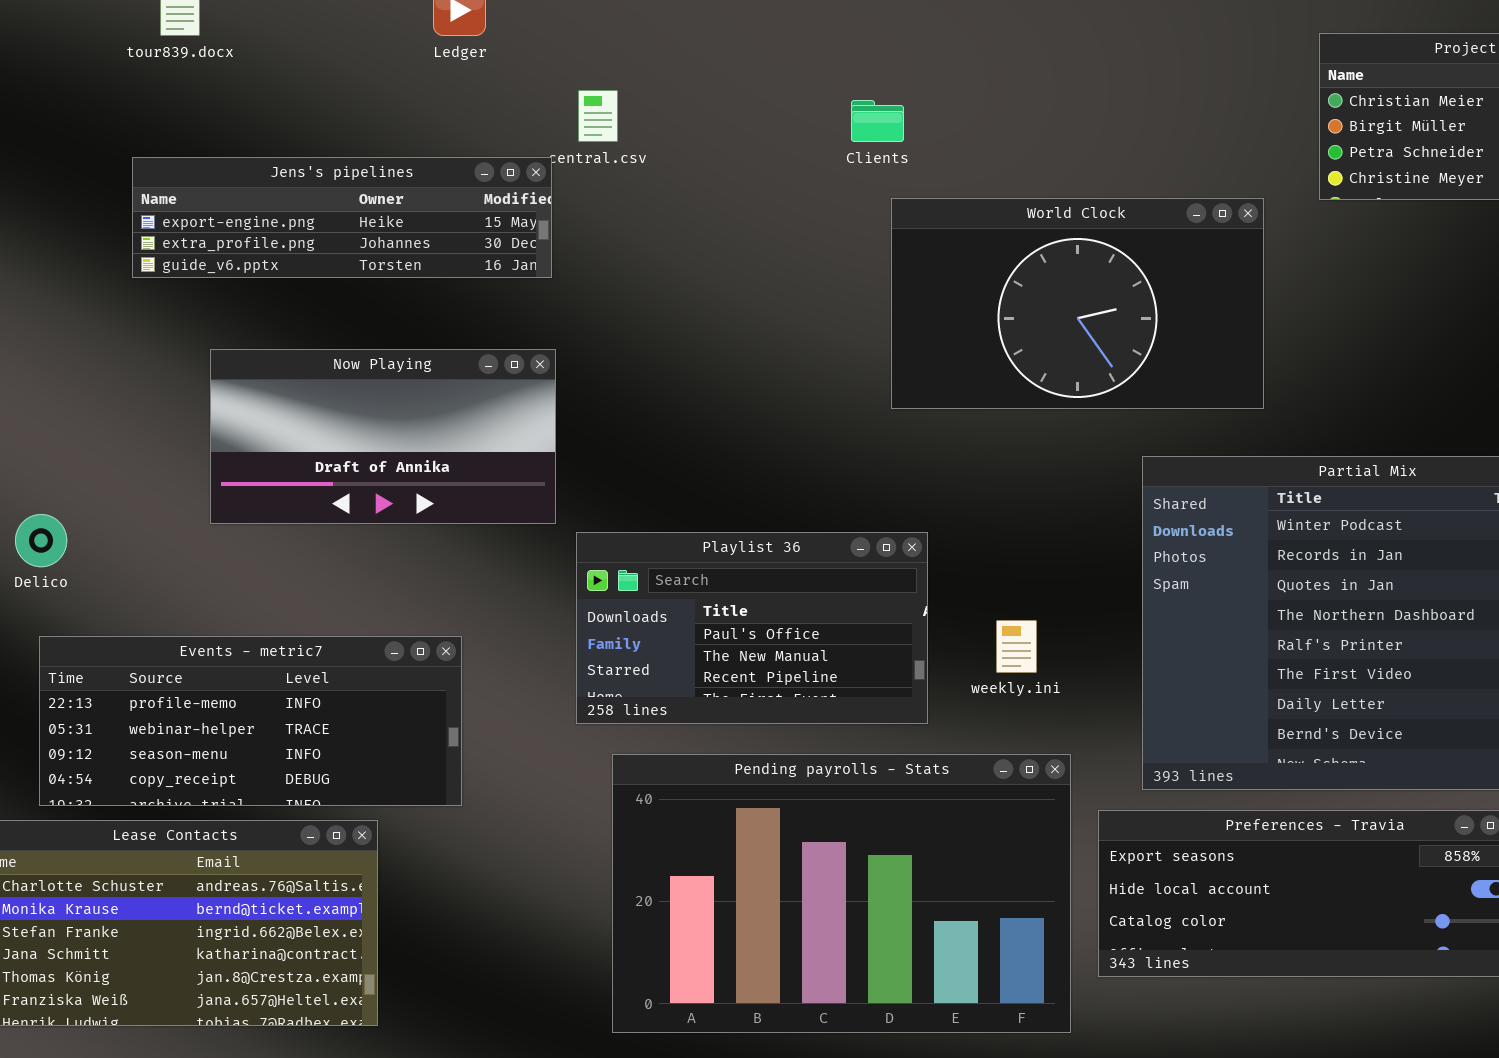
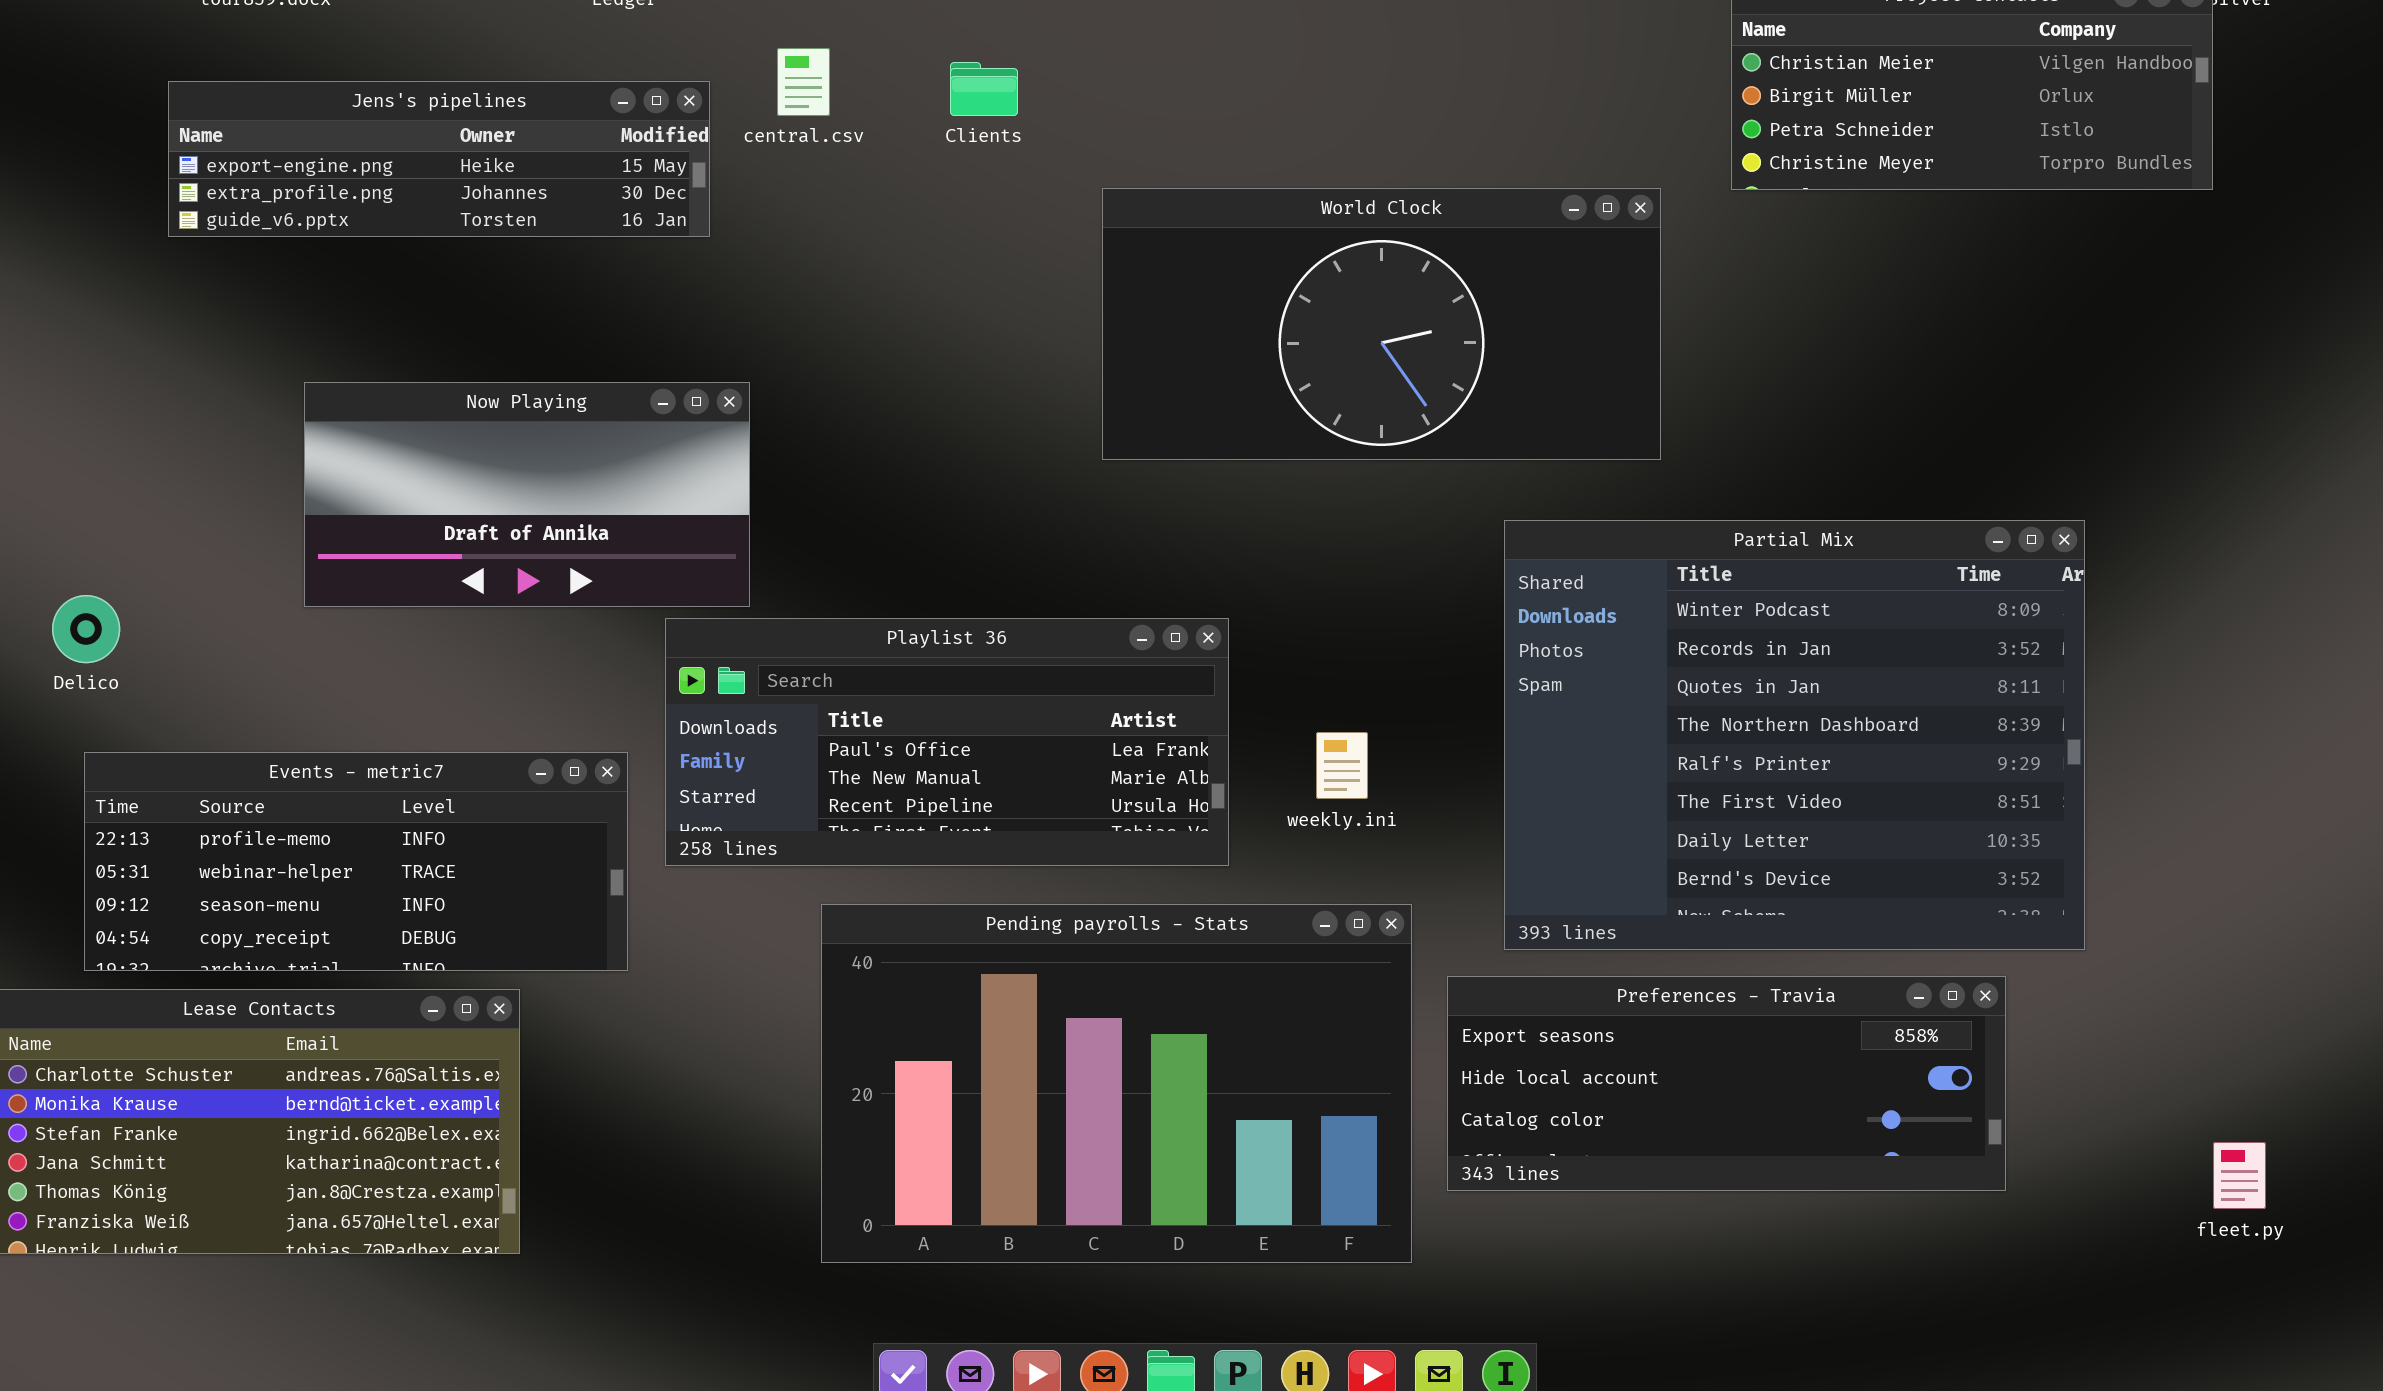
Clients: [851,100,904,142] -> [950,62,1018,116], moved
Jens's pipelines: [132,157,552,278] -> [168,81,710,237], moved
World Clock: [891,198,1264,409] -> [1102,188,1661,460], resized
Playlist 36: [576,532,928,724] -> [665,618,1229,866], resized

